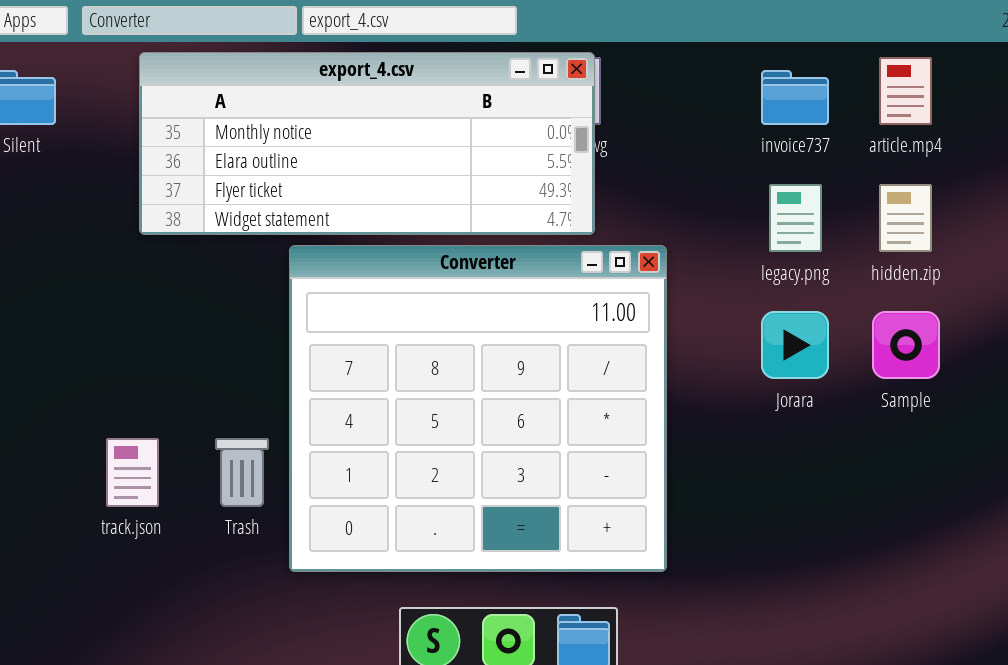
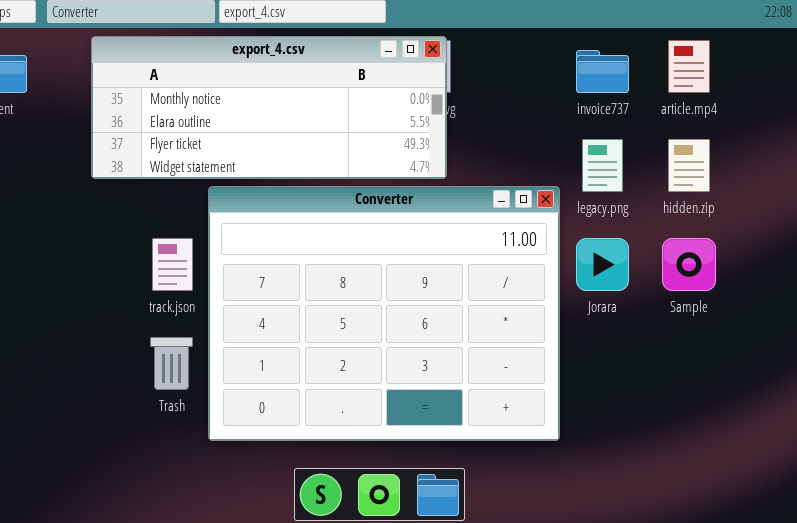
Converter: [289,245,667,572] -> [208,186,560,441], resized
track.json: [106,438,159,507] -> [152,238,193,291], moved

